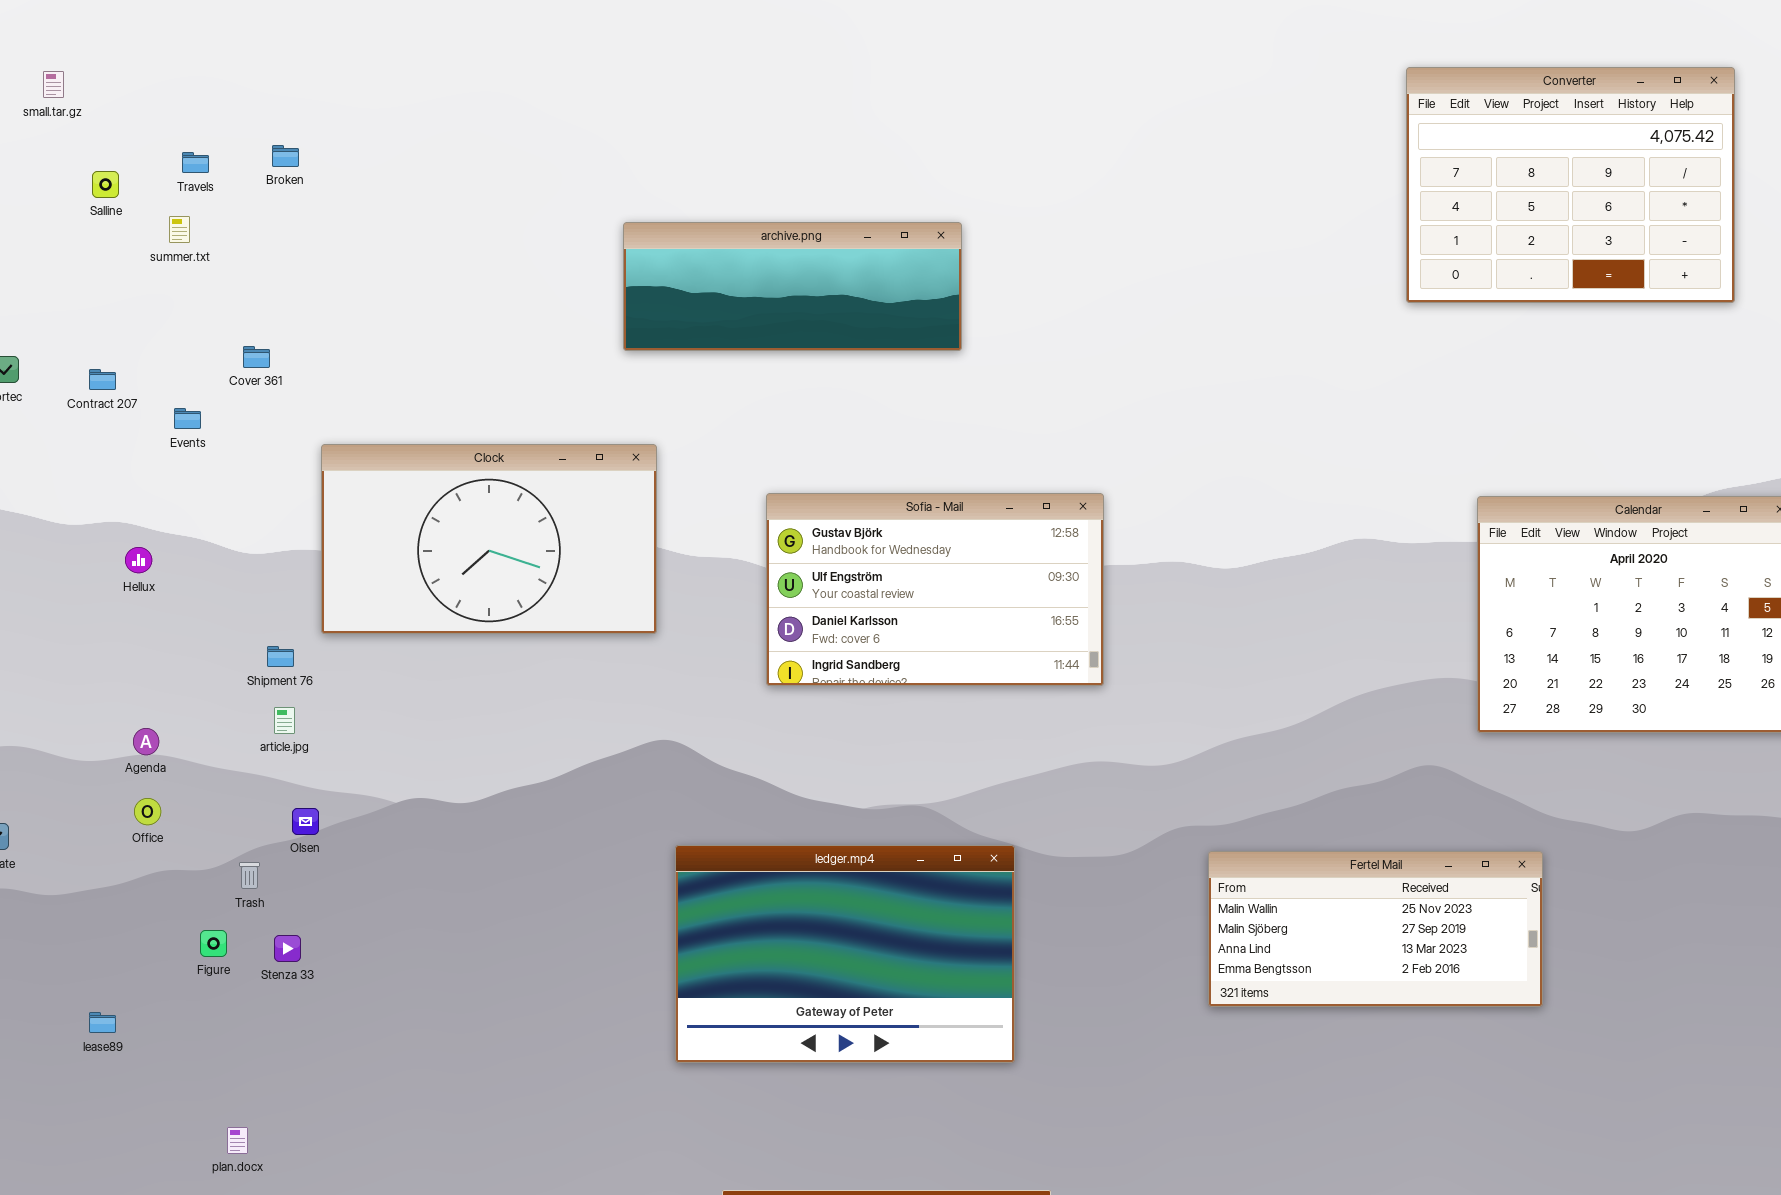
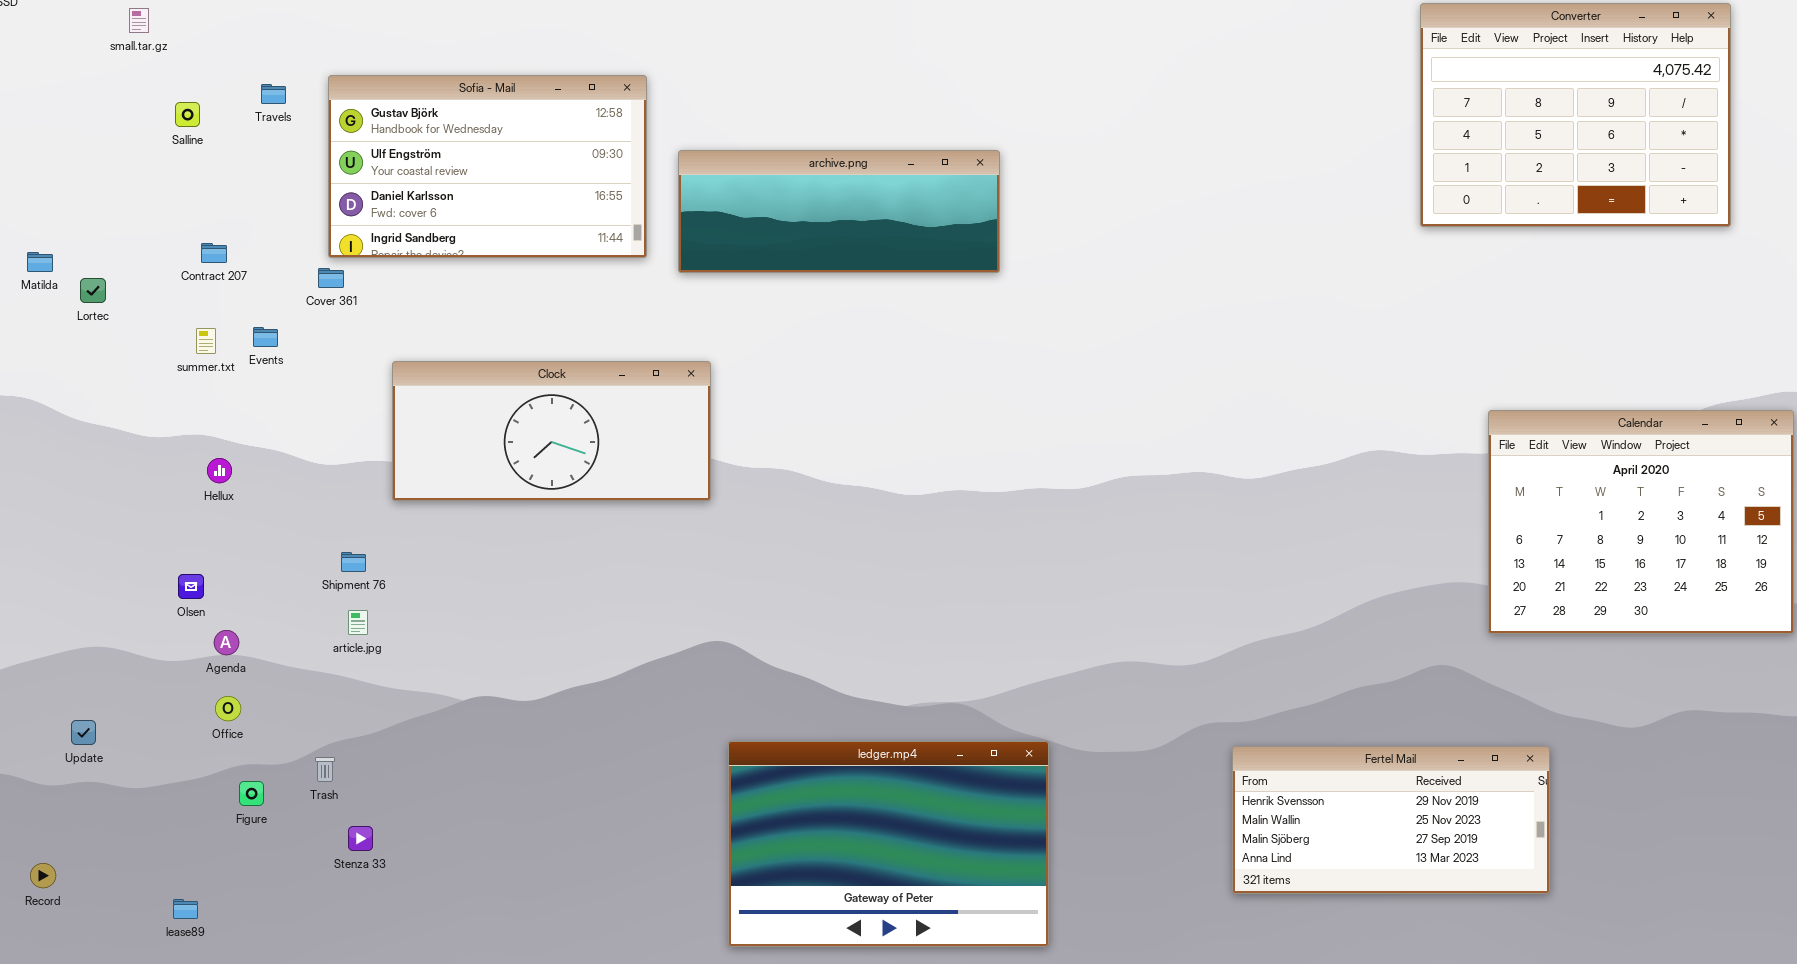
summer.txt: [169,216,190,243] -> [196,328,216,354], moved
Contract 207: [89,369,116,390] -> [201,243,227,263], moved
Clock: [321,444,657,634] -> [392,361,711,501], resized
Sofia - Mail: [766,493,1104,686] -> [328,75,647,258], moved
Olsen: [292,808,319,835] -> [178,574,204,599], moved
Fertel Mail: [1208,851,1543,1007] -> [1232,746,1550,894], scrolled up 1 row
Figure: [200,930,227,957] -> [239,781,264,806], moved

